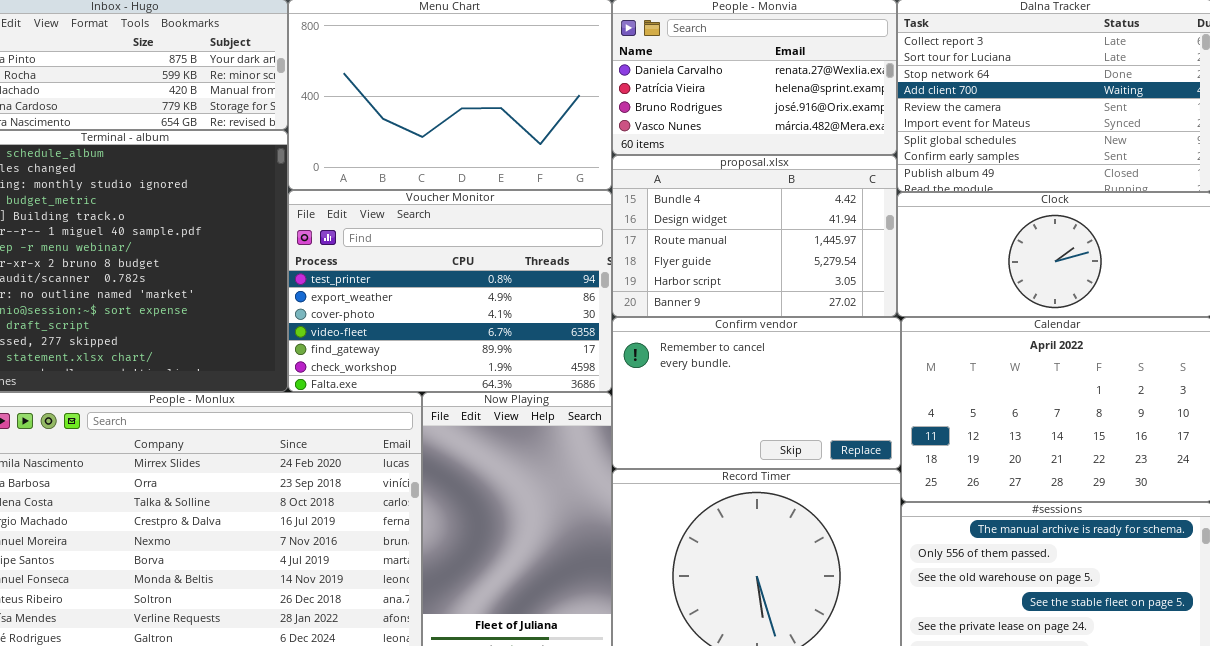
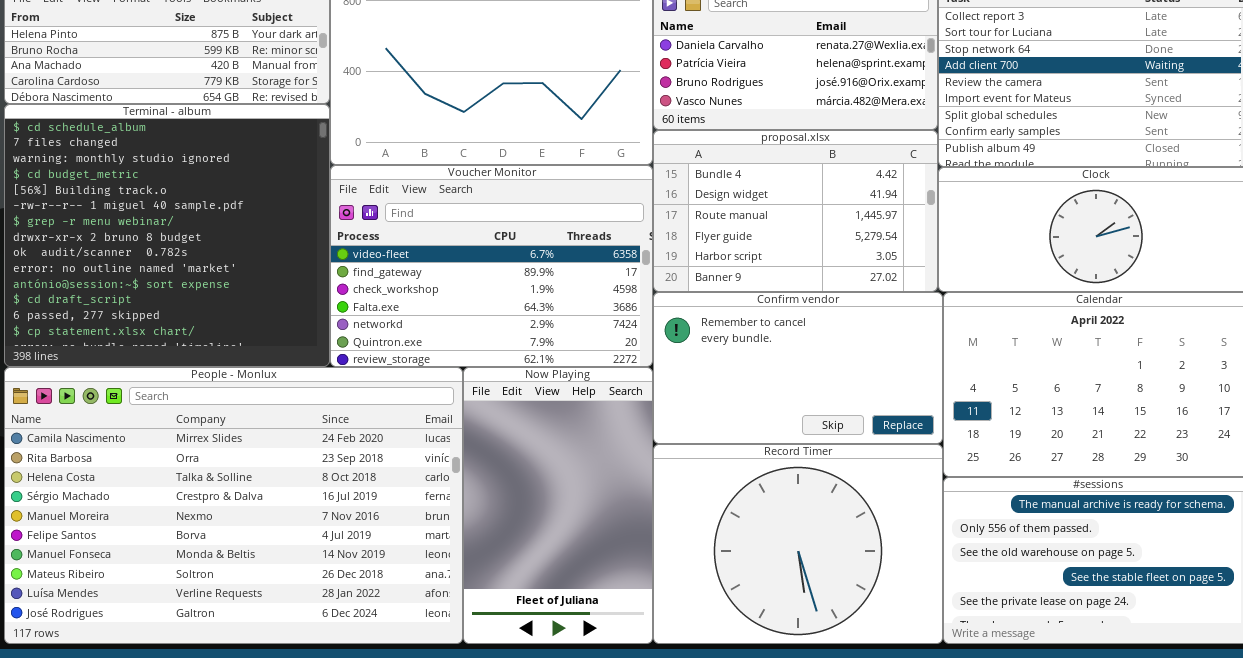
Voucher Monitor: [288,190,612,392] -> [330,165,653,367], scrolled down 3 rows

